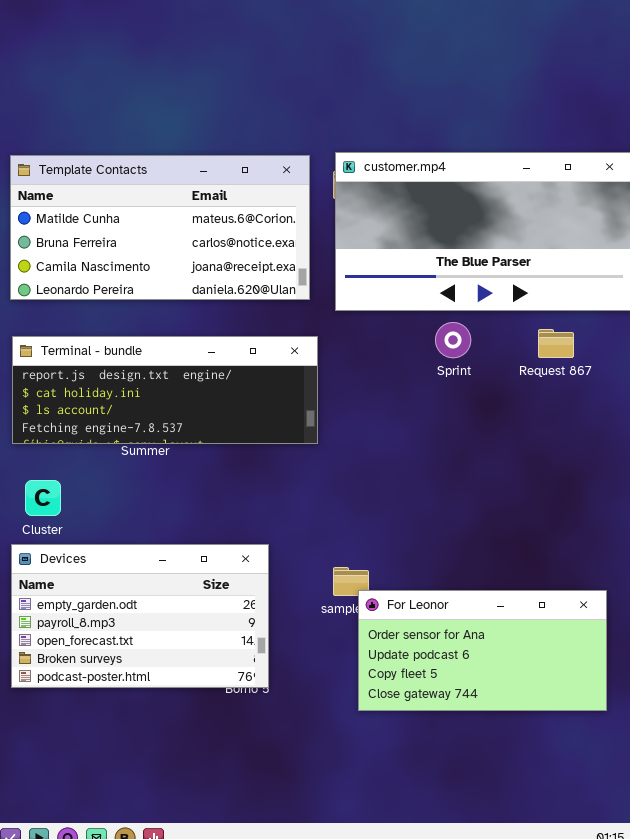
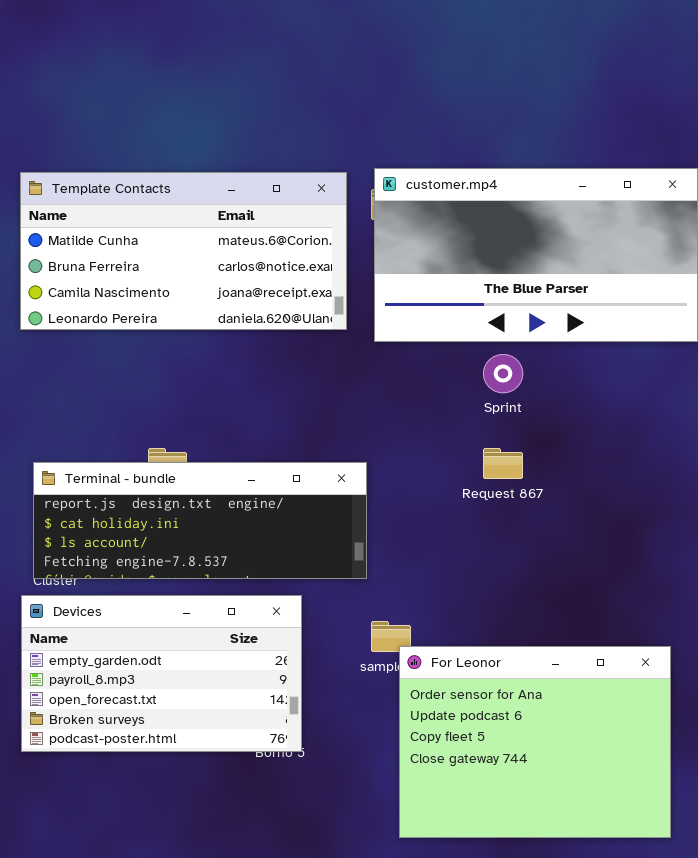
Request 867: [538,329,574,358] -> [483,448,523,479], moved
Terminal - bundle: [12,336,318,444] -> [33,462,367,579], moved
For Leonor: [358,590,607,711] -> [399,646,671,838], resized

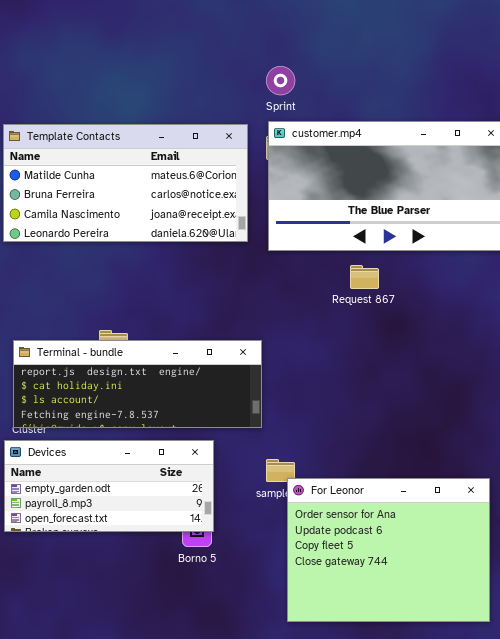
Sprint: [483,354,523,393] -> [266,66,295,95], moved
Request 867: [483,448,523,479] -> [350,265,379,289], moved
Devices: [21,595,302,752] -> [4,440,214,532], resized

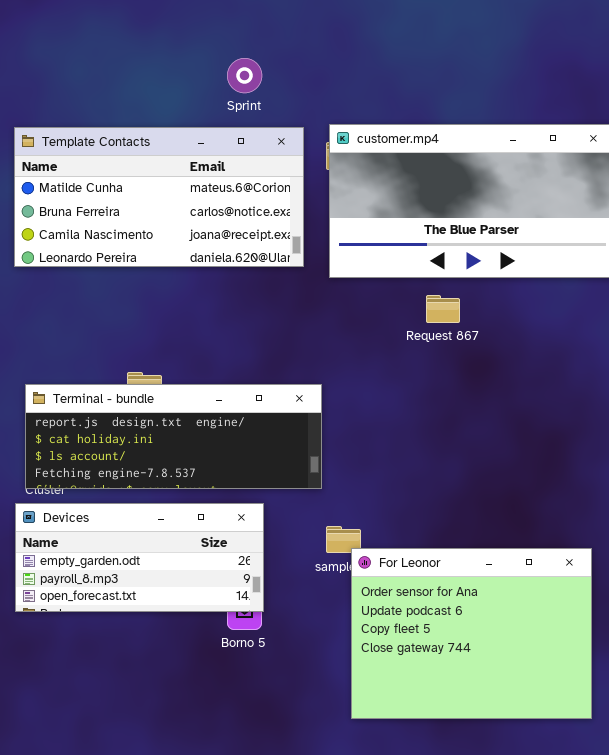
Sprint: [266,66,295,95] -> [227,58,262,93], moved

